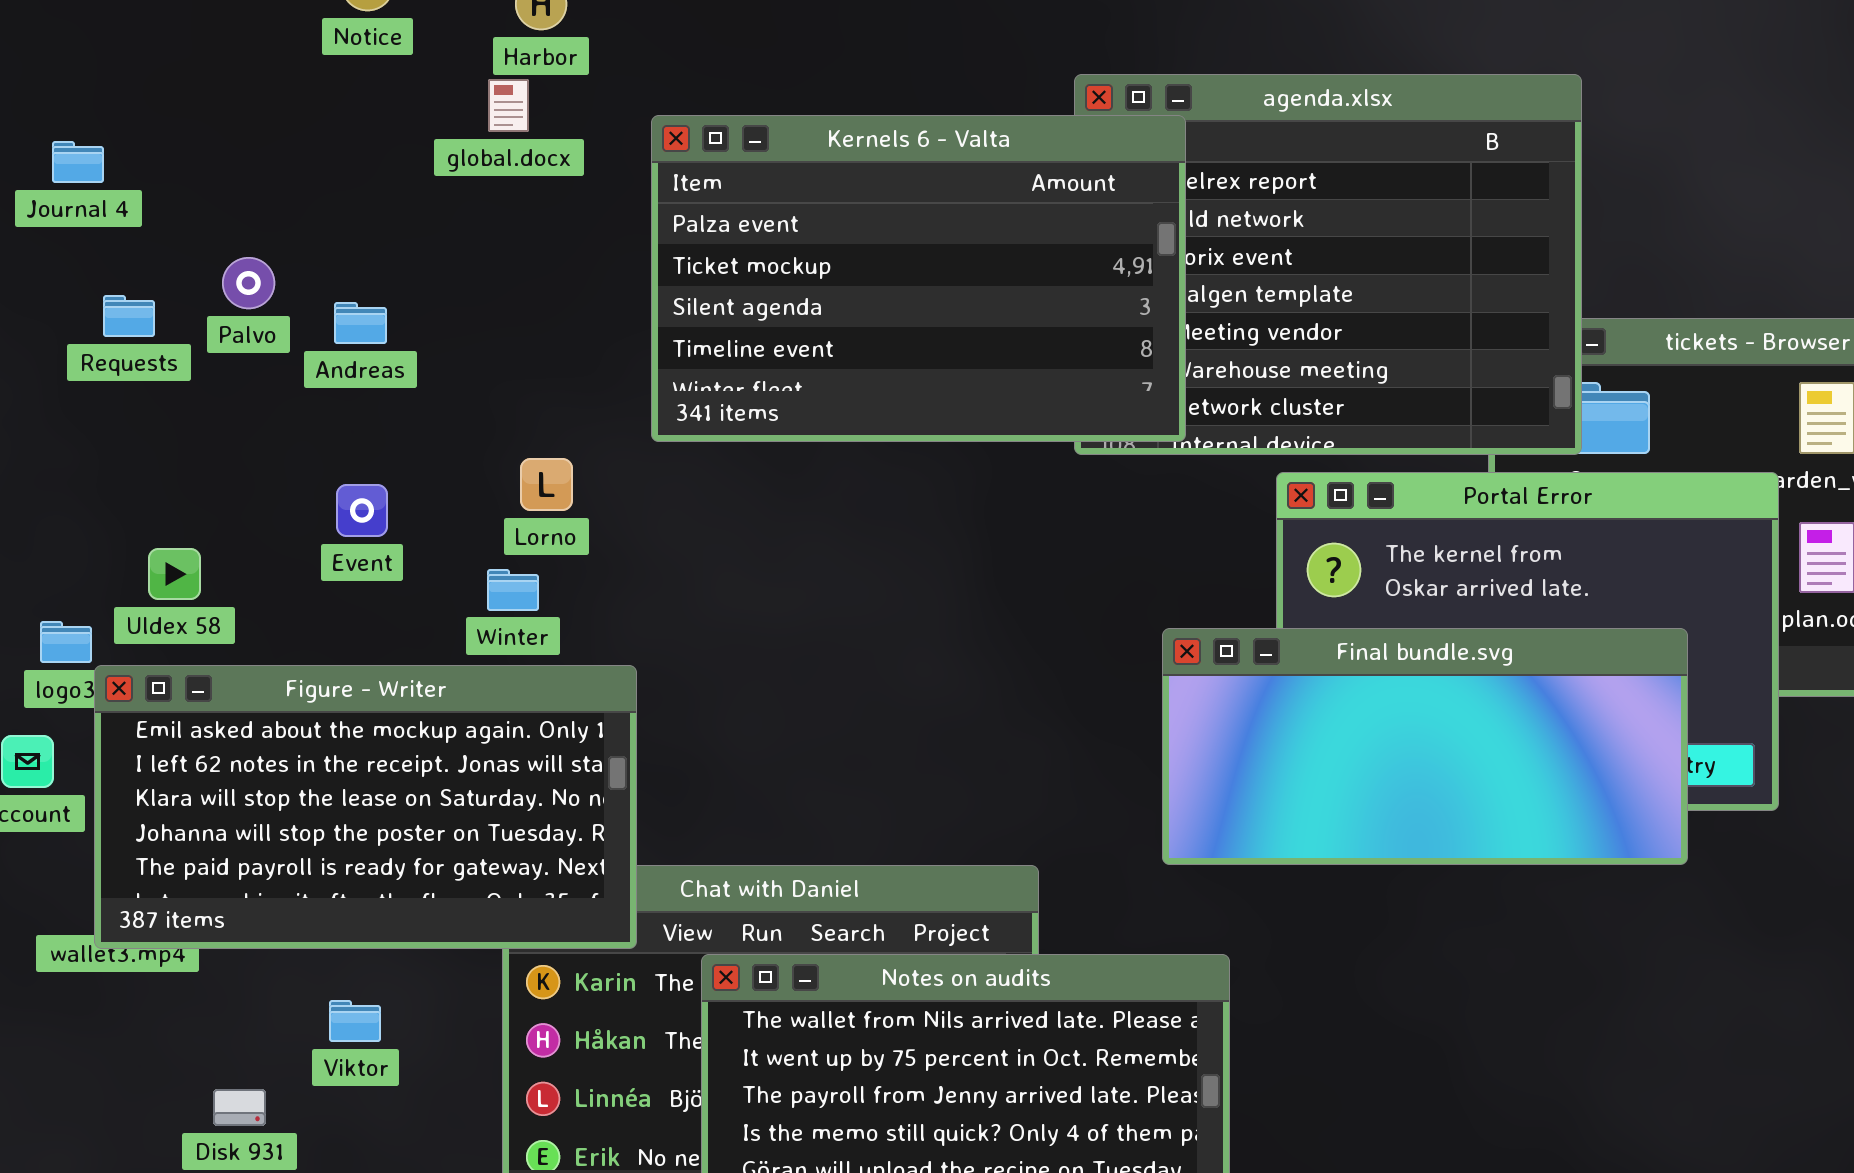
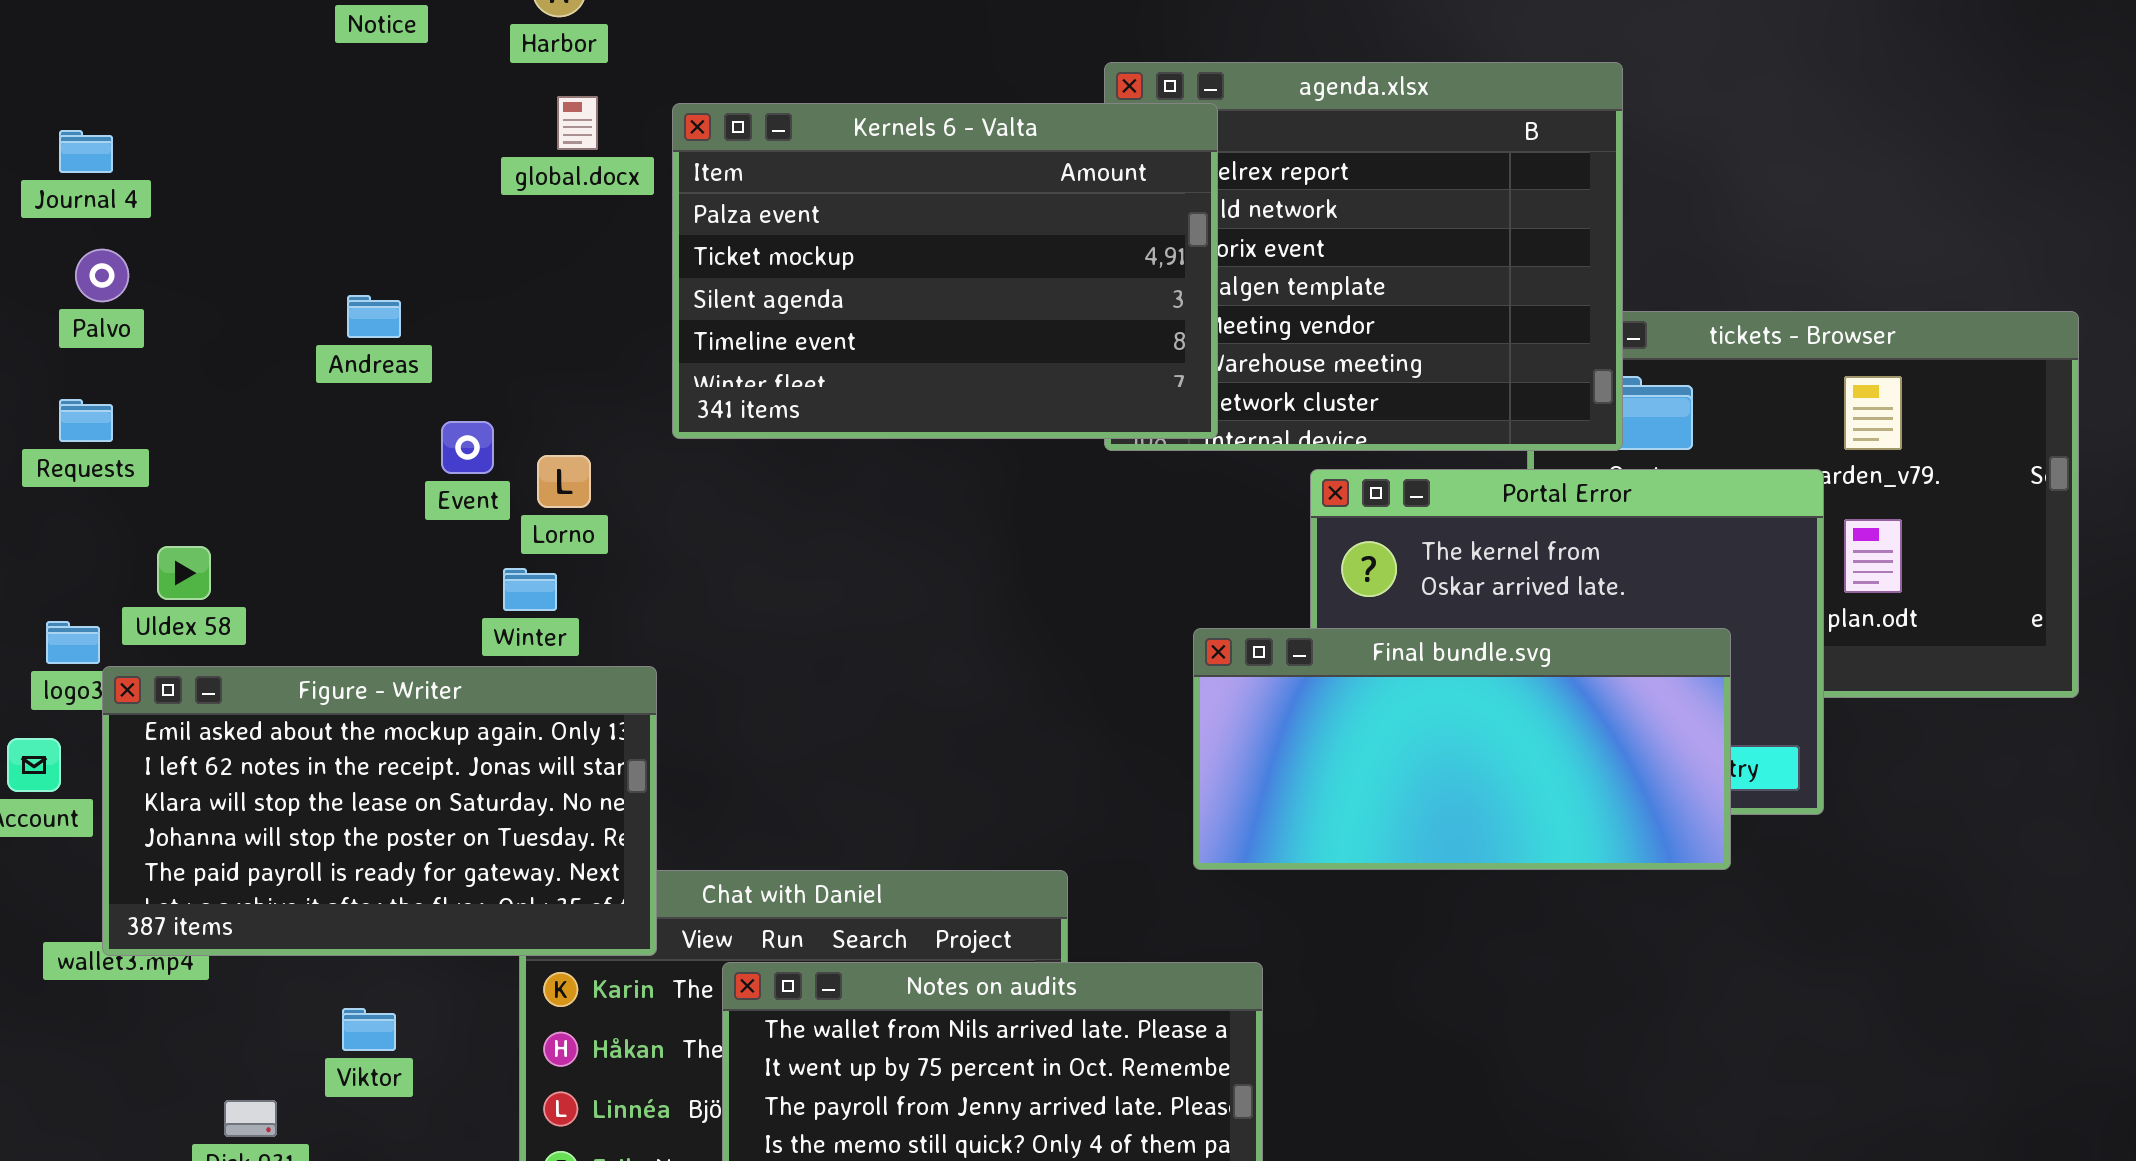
global.docx: [488,79,529,132] -> [557,96,598,150], moved
Palvo: [222,257,275,309] -> [75,249,129,302], moved
Requests: [103,295,155,337] -> [59,399,113,442], moved
Event: [336,484,388,537] -> [441,421,494,474], moved

